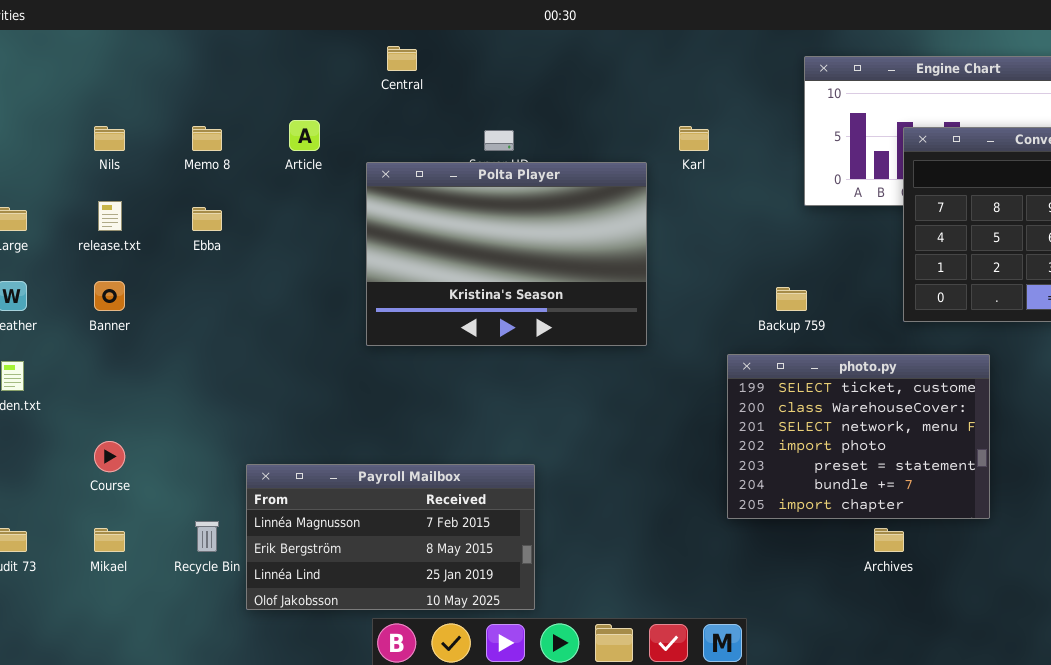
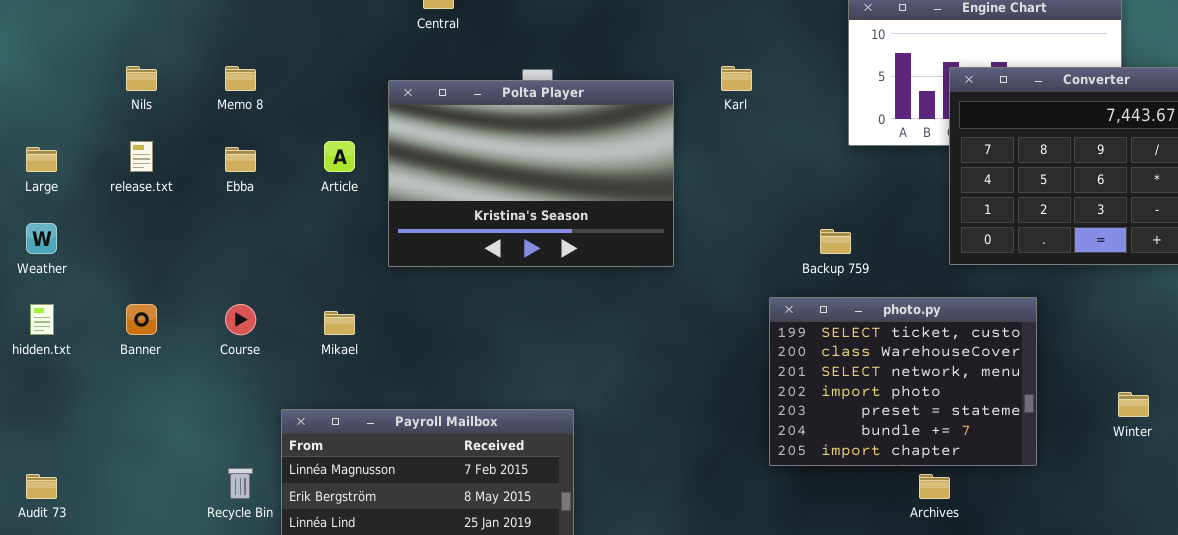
Article: [289,120,320,151] -> [324,141,355,172], moved
Polta Player: [366,162,647,346] -> [388,80,674,267], moved
Banner: [94,281,125,311] -> [126,304,157,335], moved
Course: [94,441,125,472] -> [225,304,256,335], moved
Mikael: [94,528,125,552] -> [324,311,355,335], moved

